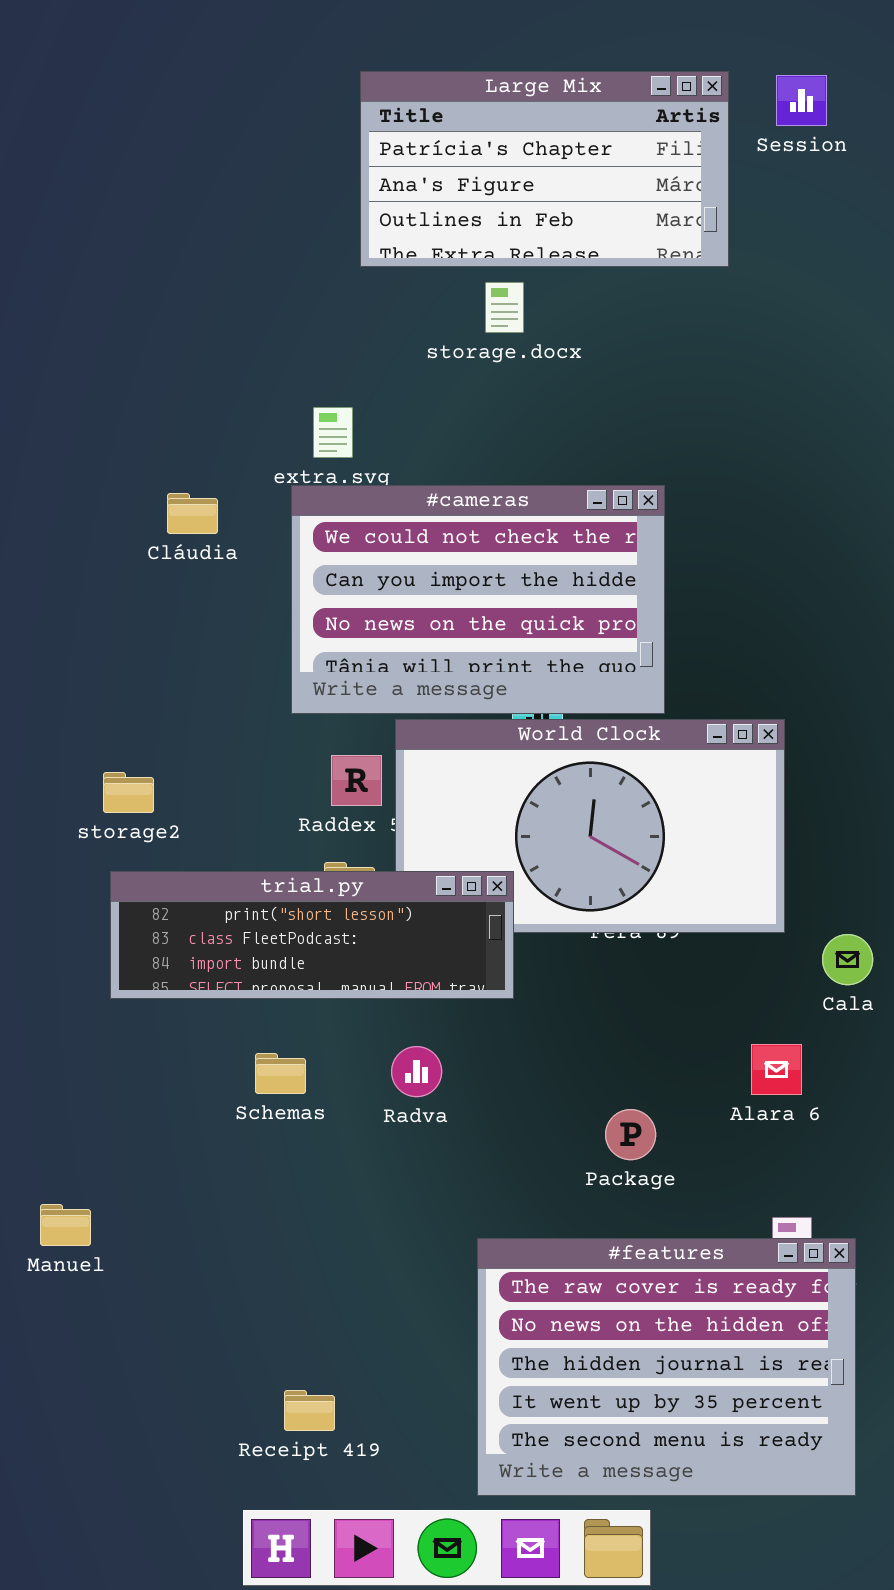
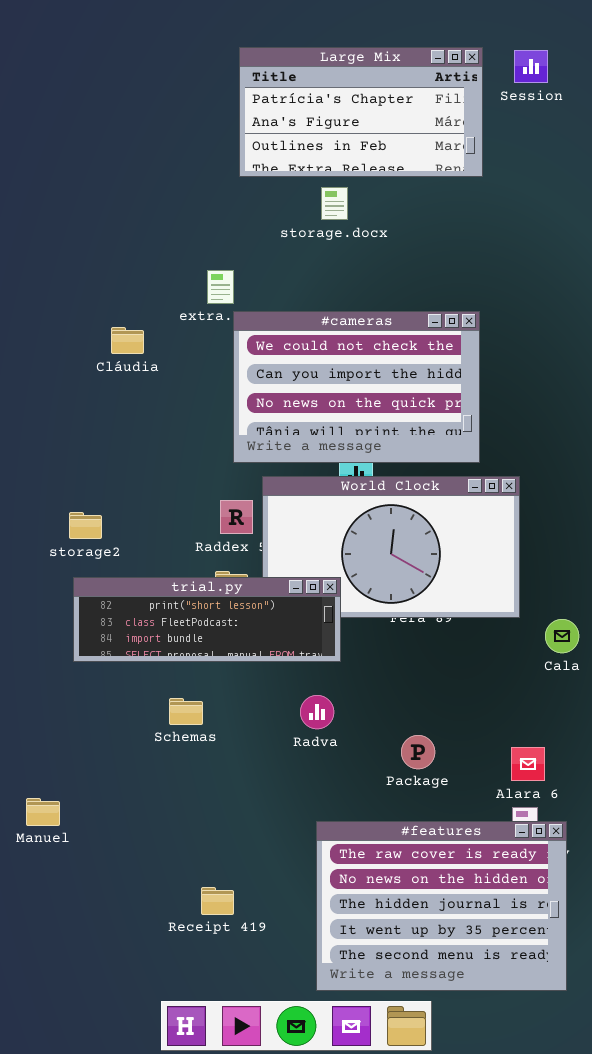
#cameras: [291,485,665,714] -> [233,311,480,463], moved
Alara 6: [751,1044,802,1095] -> [511,747,545,781], moved
Radva: [391,1046,442,1097] -> [300,695,334,729], moved
Receipt 419: [284,1390,335,1431] -> [201,887,234,915], moved

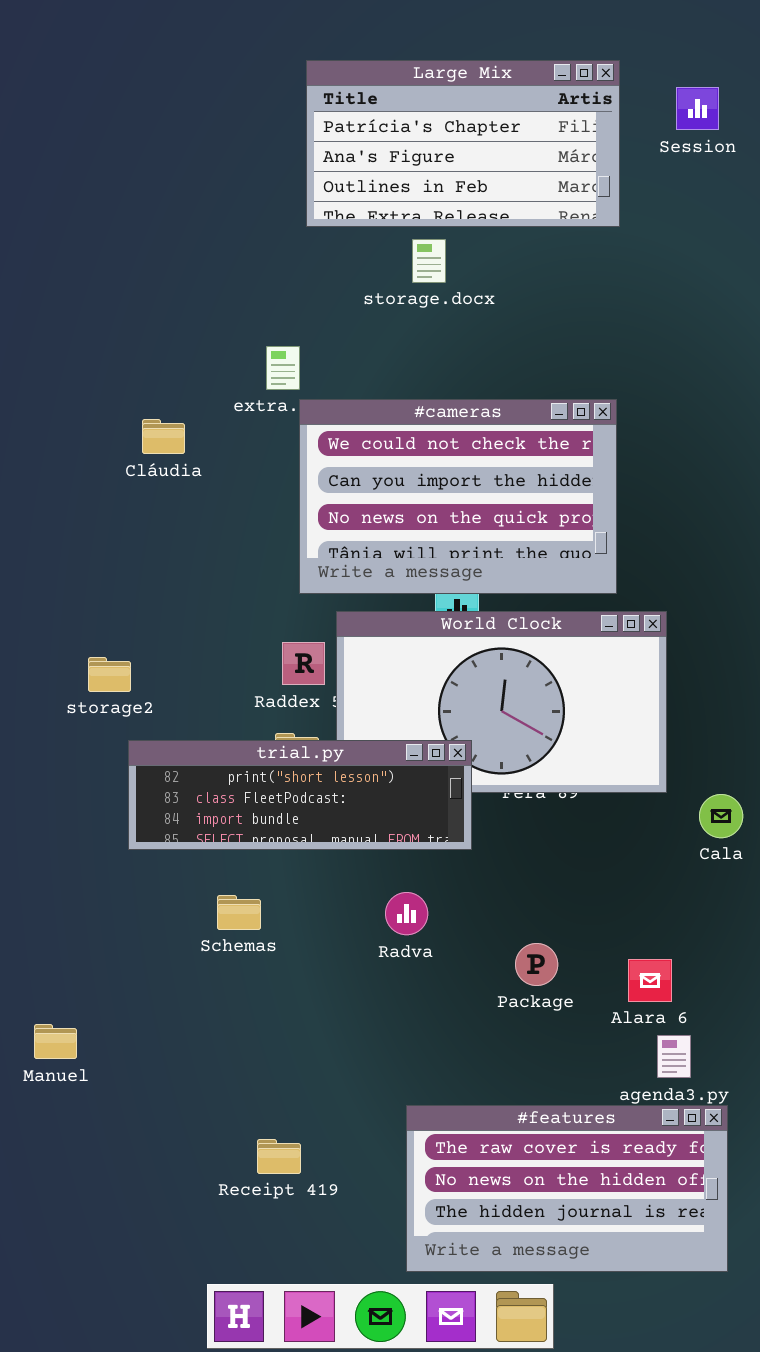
Session: [514,50,548,83] -> [676,87,719,130], moved
trial.py: [73,577,341,662] -> [128,740,472,850], moved
Alara 6: [511,747,545,781] -> [628,959,672,1002], moved
#features: [316,821,567,991] -> [406,1105,728,1272], resized

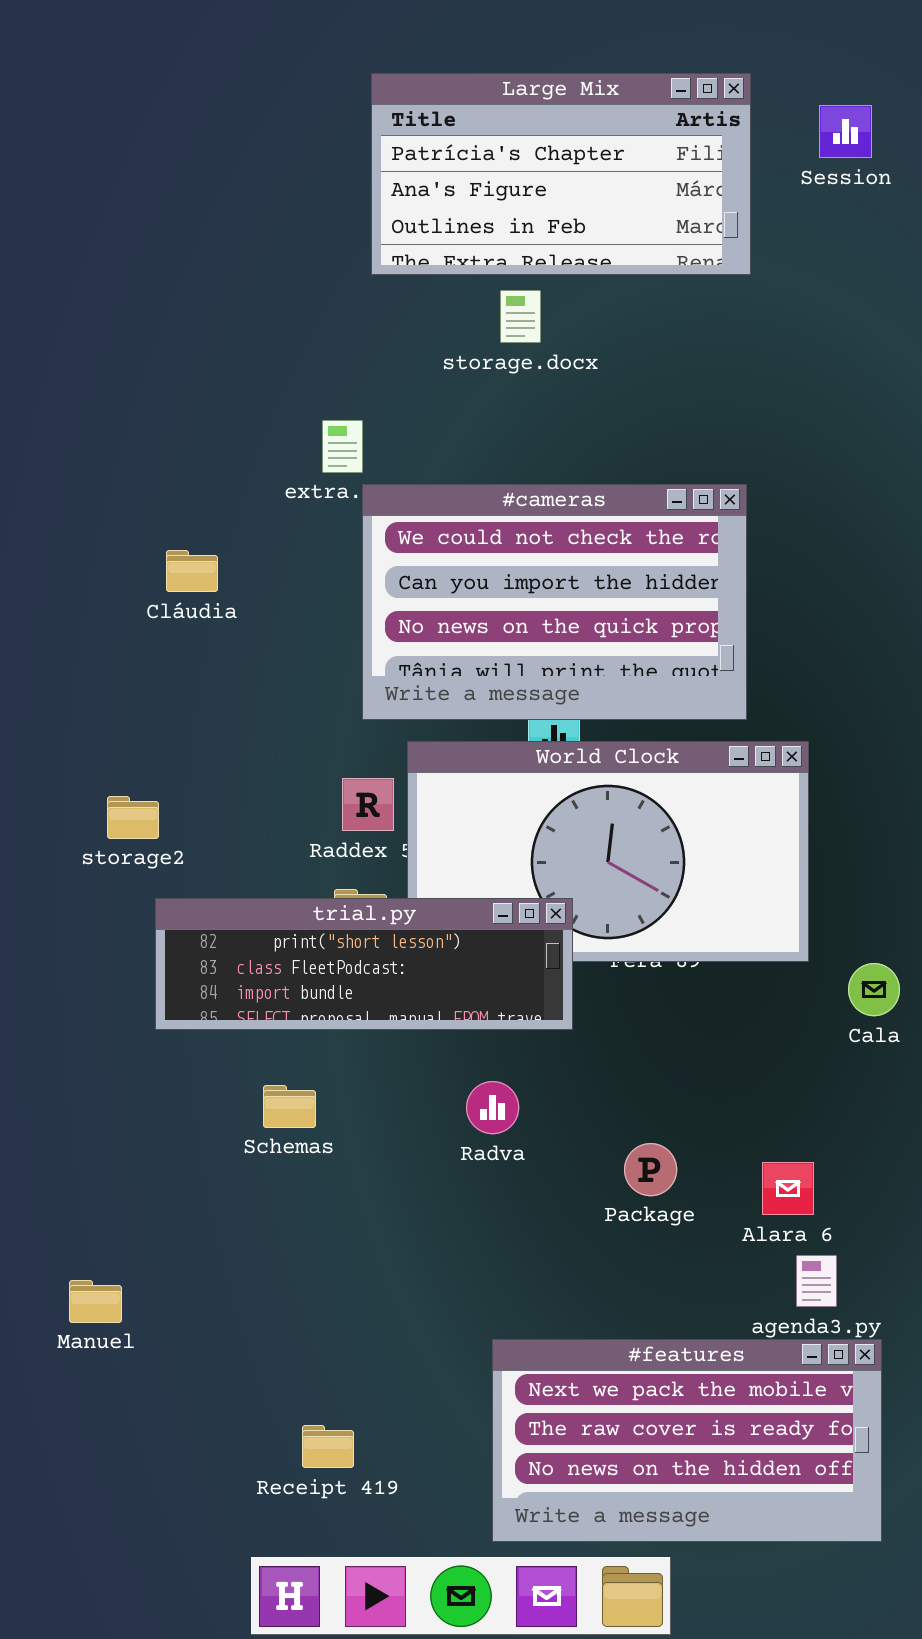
Cláudia: [142,419,185,454] -> [166,550,218,592], moved
Manuel: [34,1024,77,1059] -> [69,1280,122,1323], moved
#features: [406,1105,728,1272] -> [492,1339,882,1542], scrolled up 1 row
Receipt 419: [257,1139,301,1174] -> [302,1425,354,1468], moved

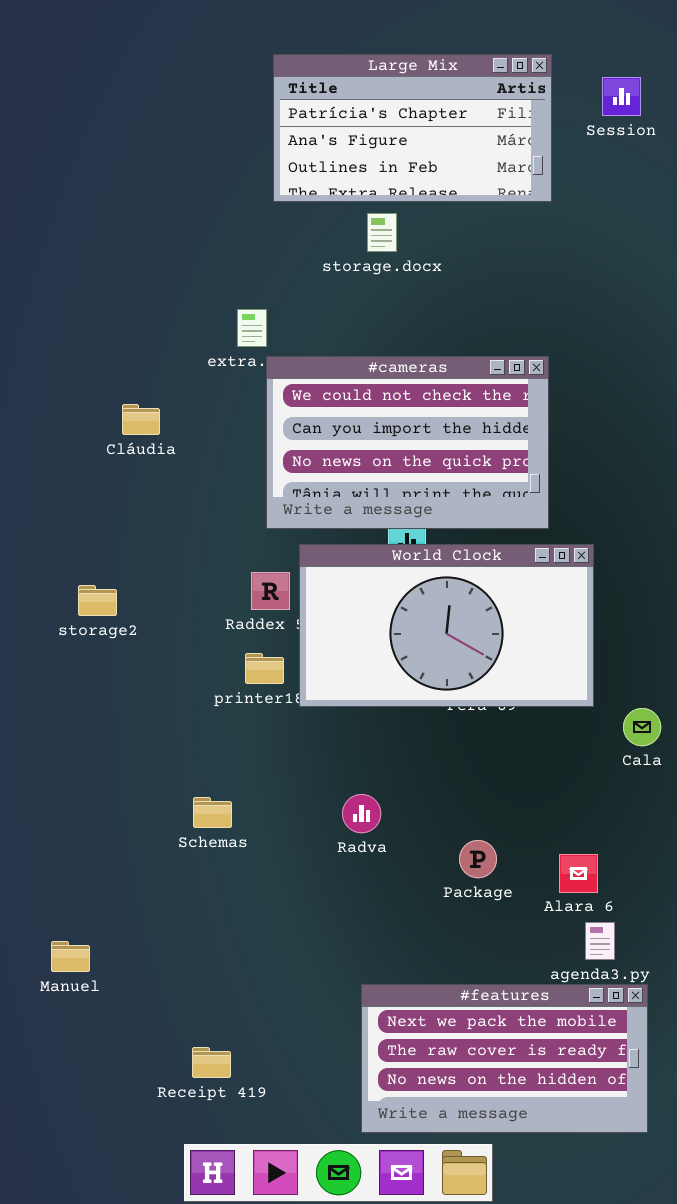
trial.py: [155,898,573,1030] -> none, closed
Receipt 419: [302,1425,354,1468] -> [192,1047,231,1078], moved

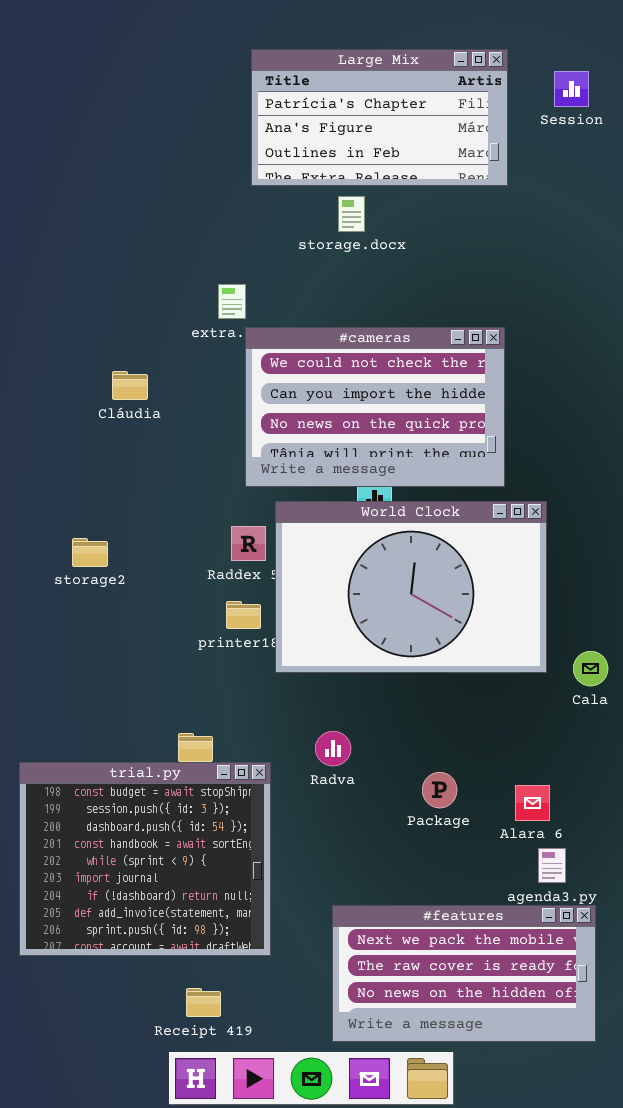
World Clock: [299,544,594,707] -> [275,501,547,673], resized
trial.py: none -> [19,762,271,956], opened
Receipt 419: [192,1047,231,1078] -> [186,988,221,1017], moved

